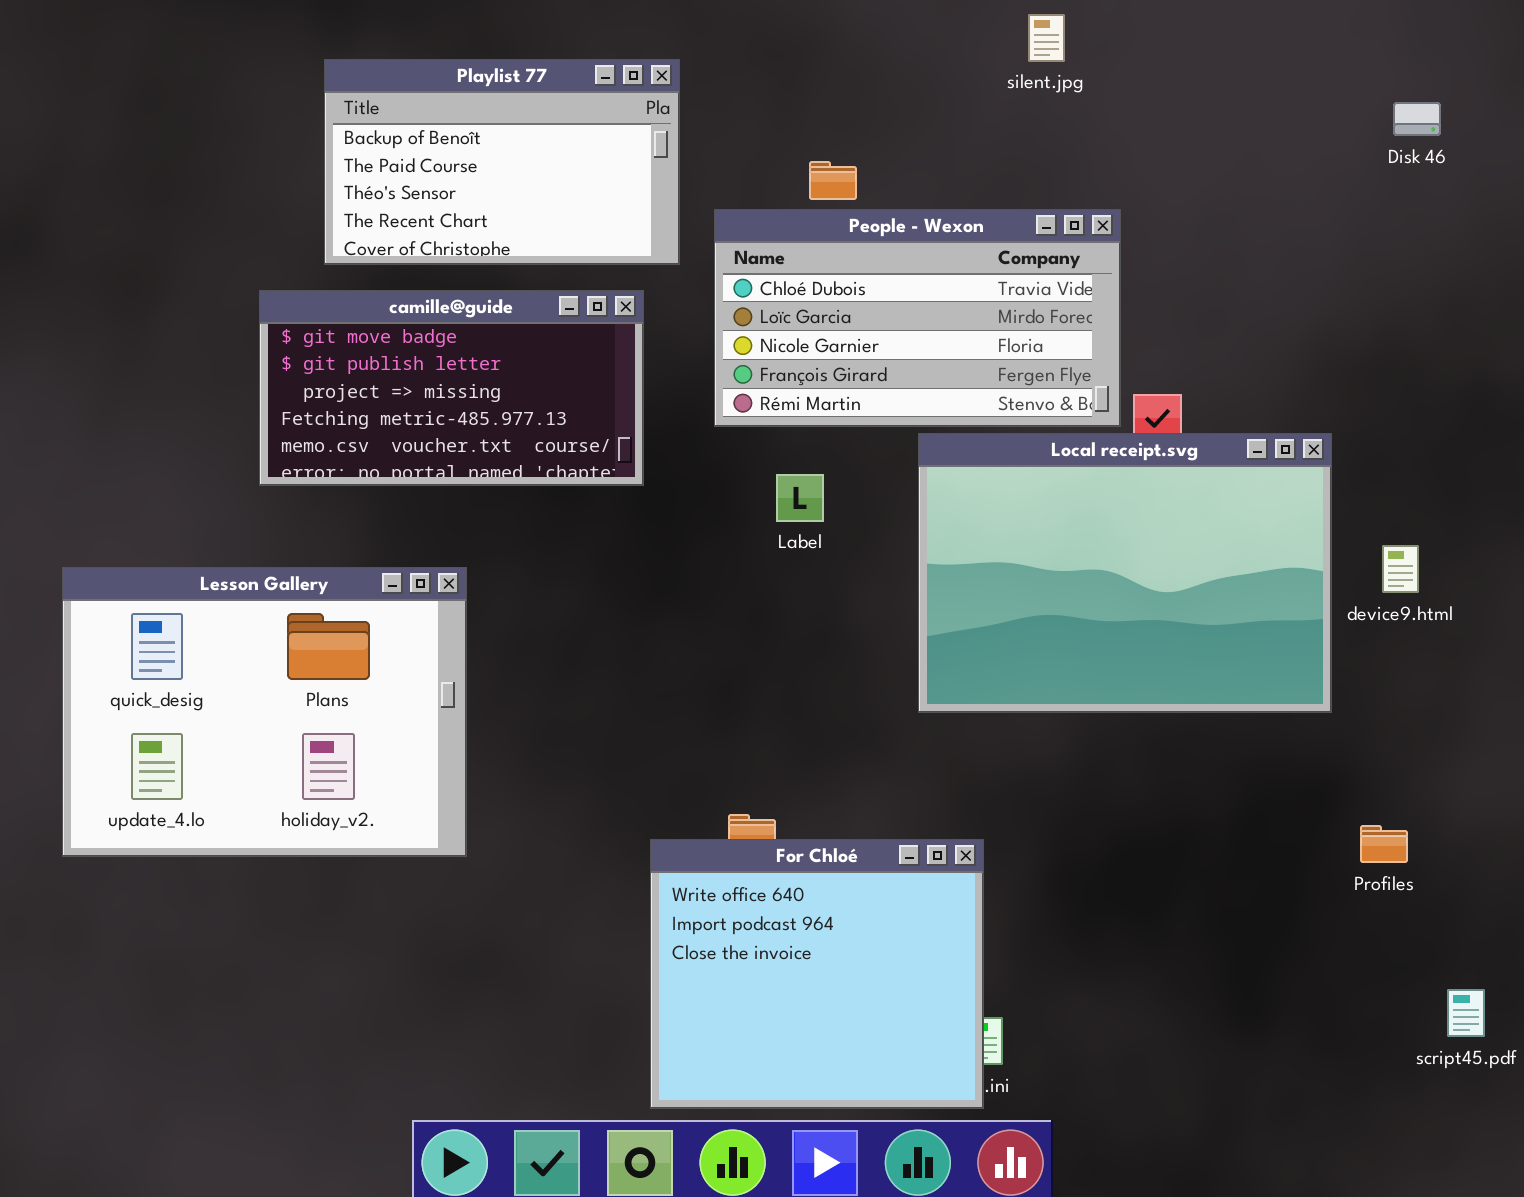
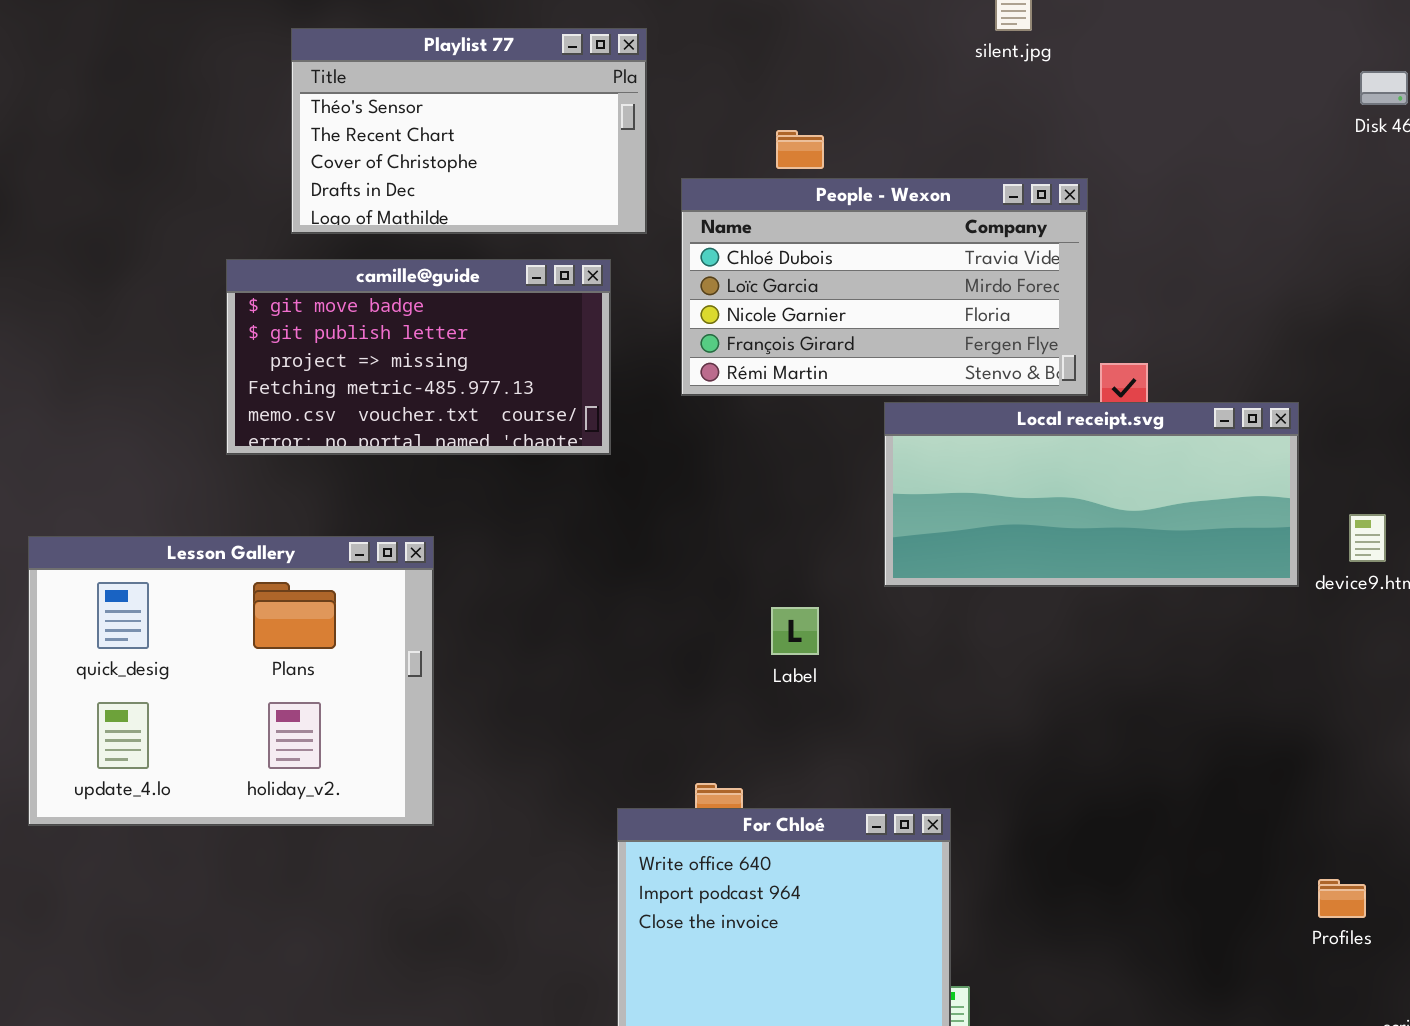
Playlist 77: [324,59,680,265] -> [291,28,647,234], scrolled down 2 rows
Local receipt.svg: [918,433,1332,713] -> [884,402,1299,587], resized
Label: [776,474,824,522] -> [771,607,819,655], moved
Profiles: [1360,825,1408,863] -> [1318,879,1366,918], moved

